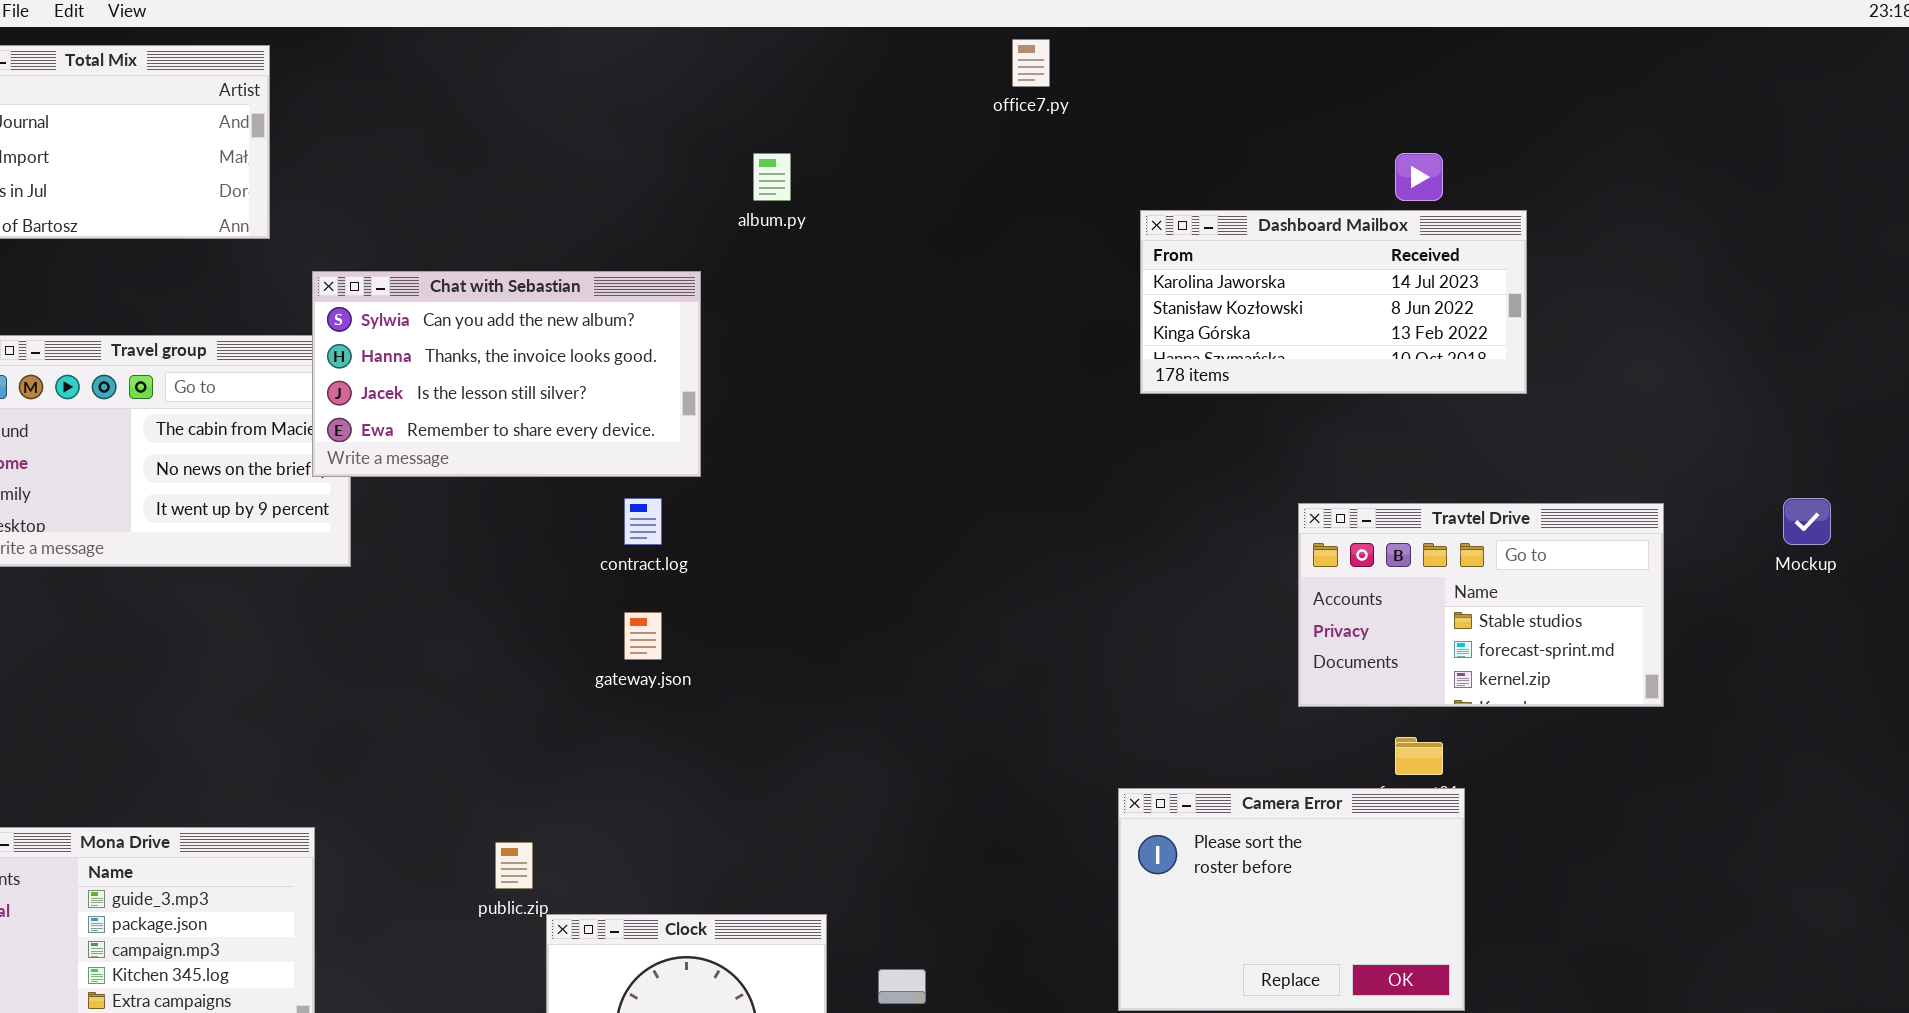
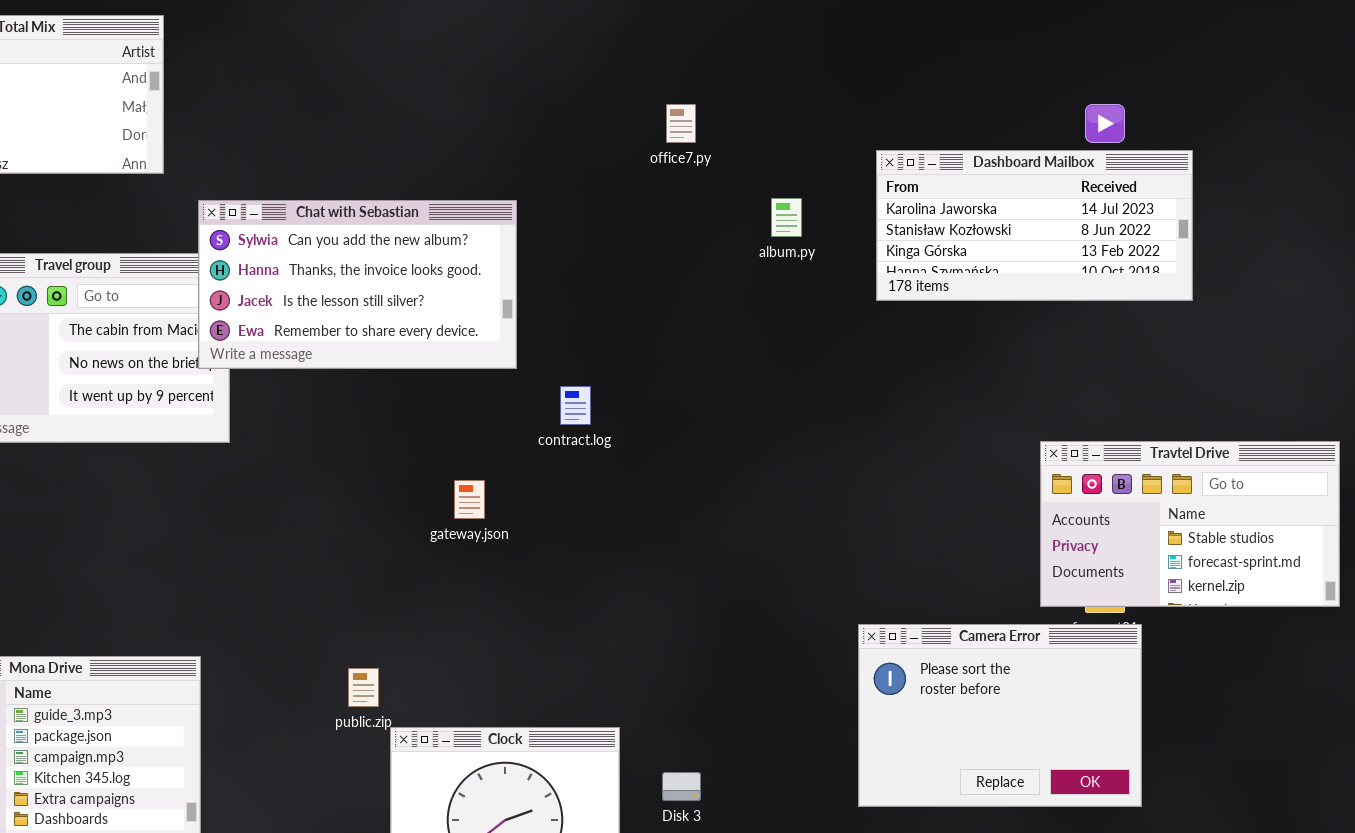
office7.py: [1012,39,1050,87] -> [666,104,696,143], moved
album.py: [753,153,791,201] -> [771,198,802,237], moved
contract.log: [624,498,662,545] -> [560,386,591,425], moved
Travtel Drive: [1298,503,1664,707] -> [1040,441,1340,607], moved

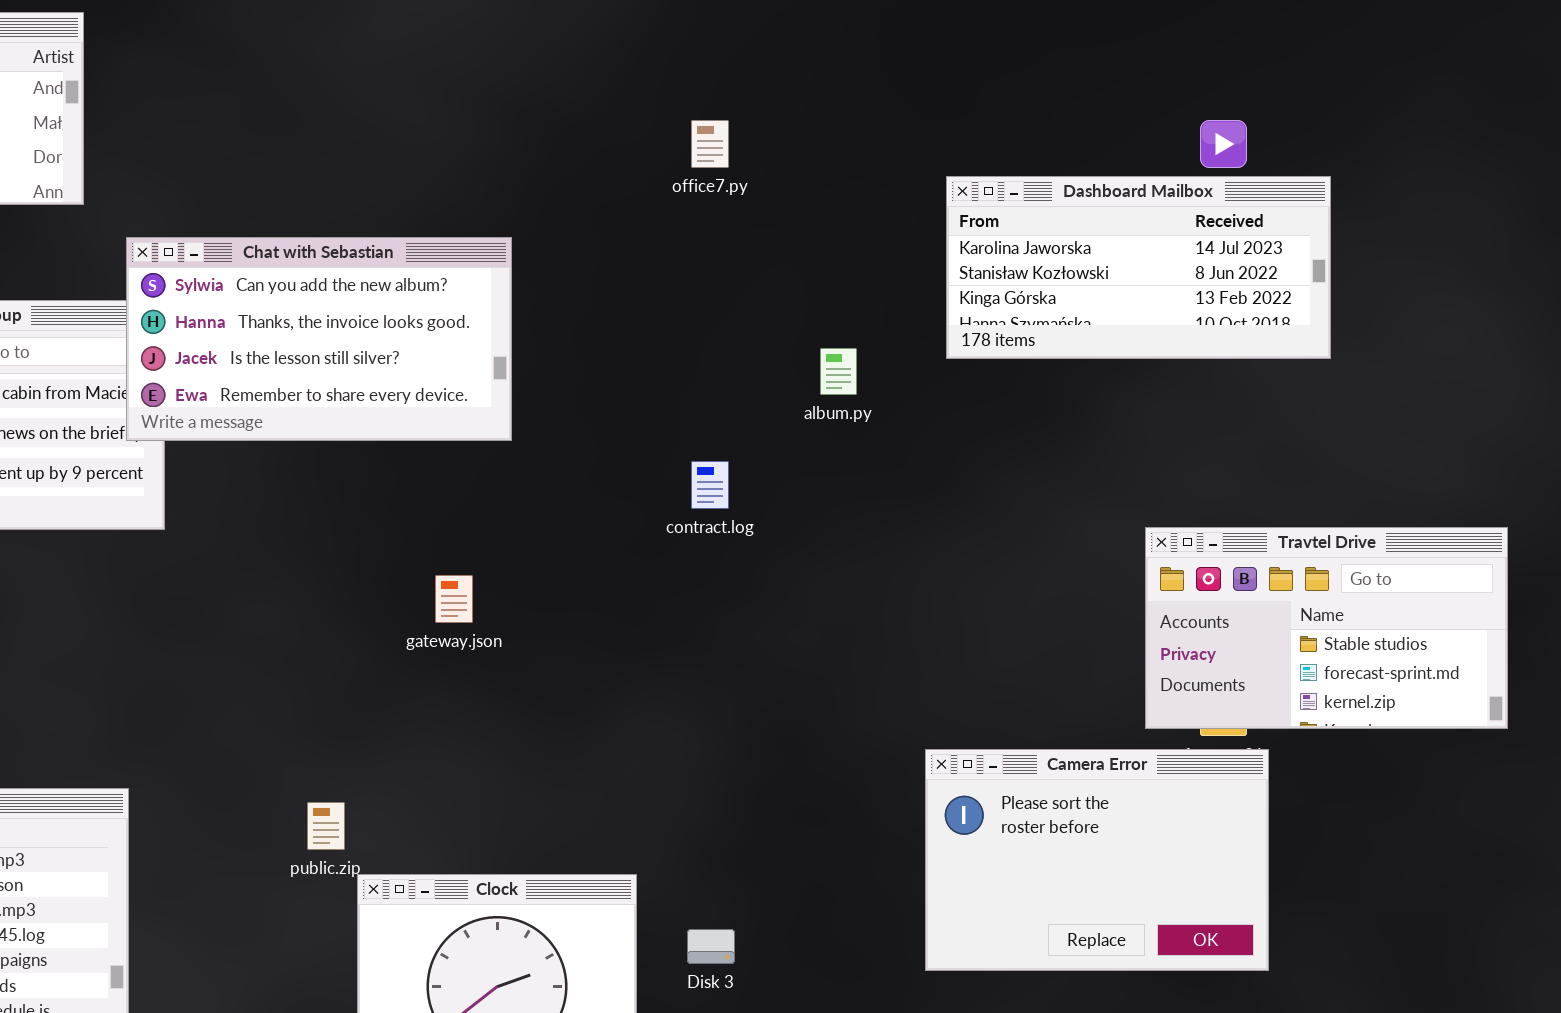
album.py: [771,198,802,237] -> [820,348,857,395], moved
contract.log: [560,386,591,425] -> [691,461,729,509], moved

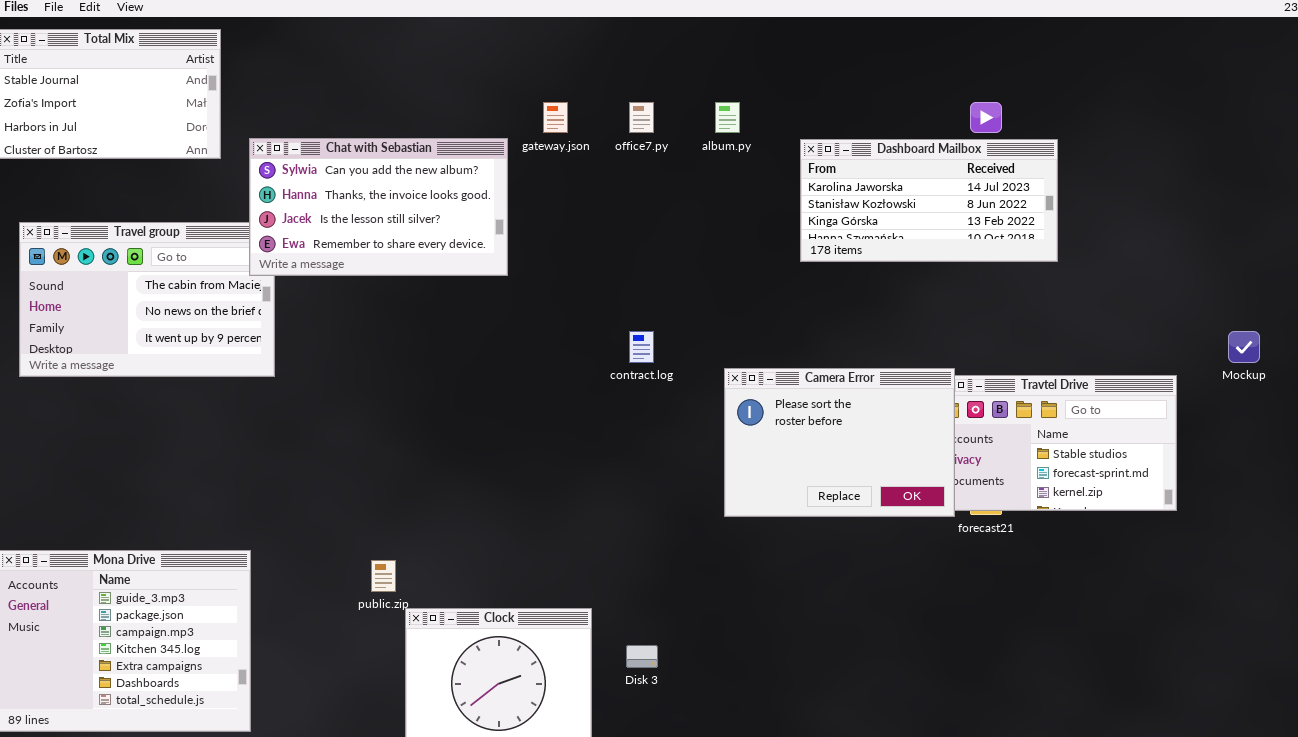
Chat with Sebastian: [126,237,512,441] -> [249,138,508,276], moved
album.py: [820,348,857,395] -> [715,102,740,133], moved
gateway.json: [435,575,473,623] -> [543,102,568,133], moved
Camera Error: [925,749,1269,971] -> [724,368,955,517], moved

